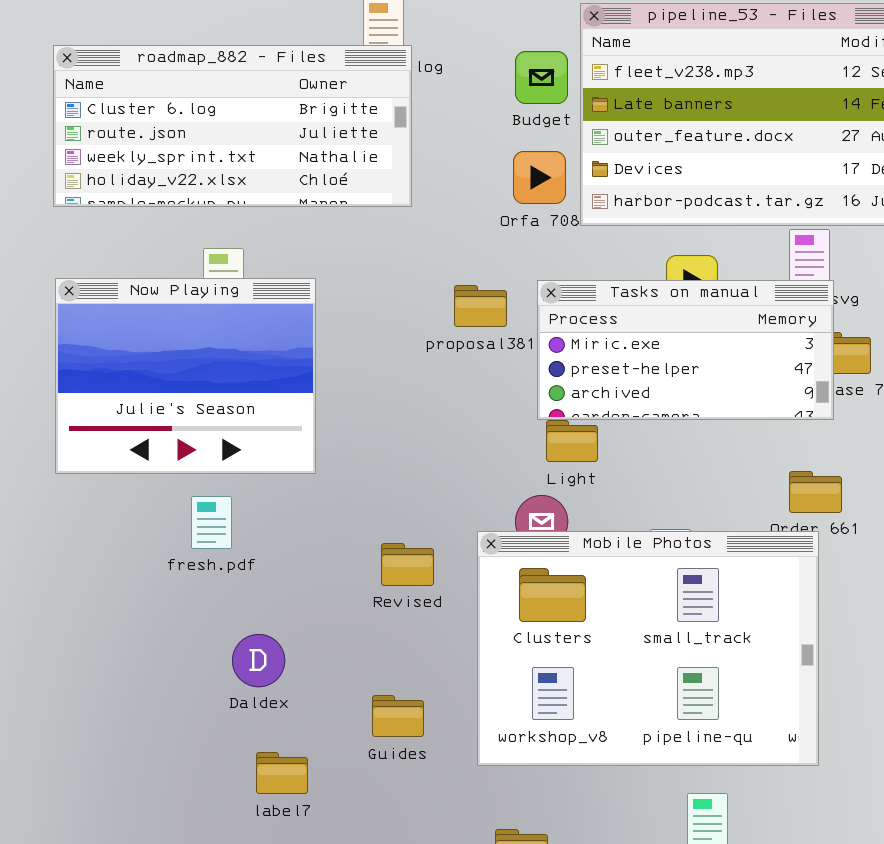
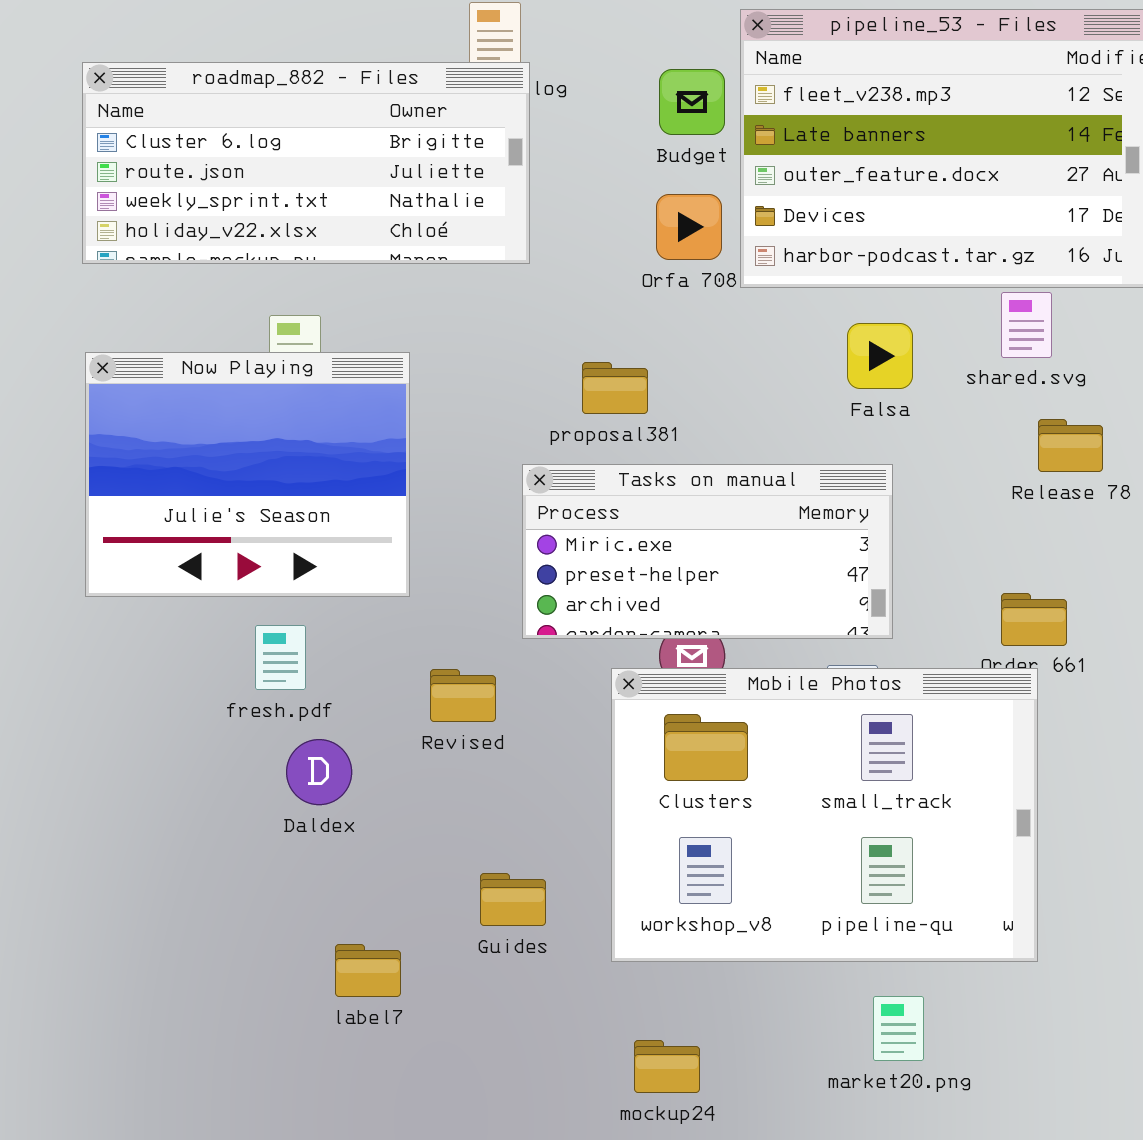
Tasks on manual: [537,280,834,420] -> [522,464,893,639], moved
Revised: [381,543,434,586] -> [430,669,496,722], moved
Daldex: [232,634,285,687] -> [286,739,352,805], moved

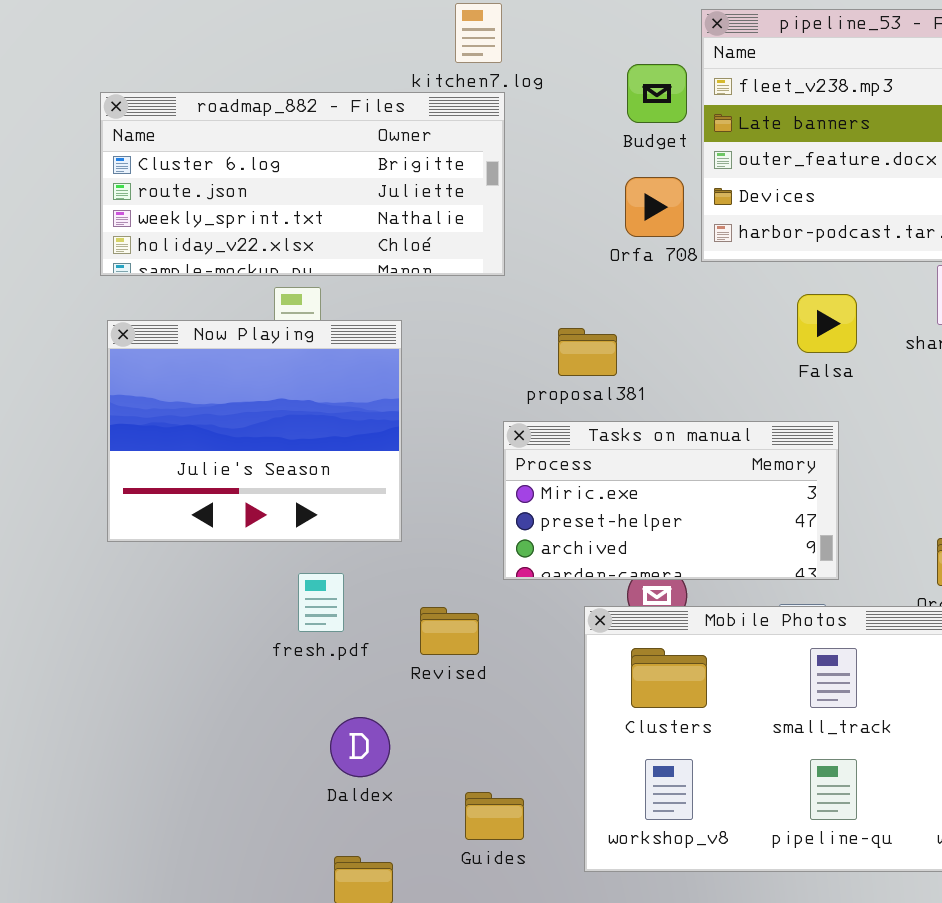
roadmap_882 - Files: [82,62,530,264] -> [100,92,505,276], moved
fresh.pdf: [255,625,306,690] -> [298,573,344,632], moved
Daldex: [286,739,352,805] -> [330,717,390,777], moved

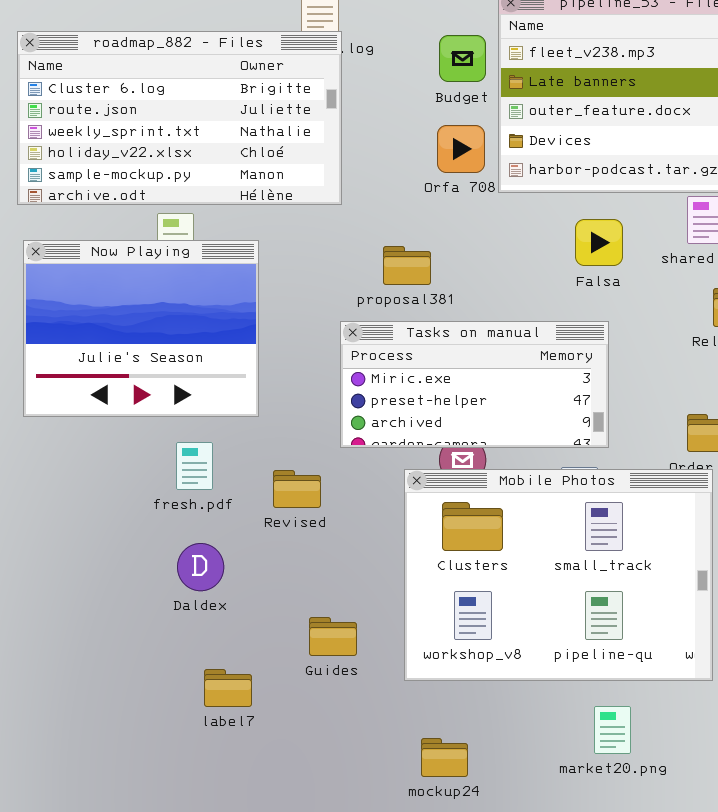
roadmap_882 - Files: [100,92,505,276] -> [17,31,342,205], resized
Daldex: [330,717,390,777] -> [177,543,224,591], moved

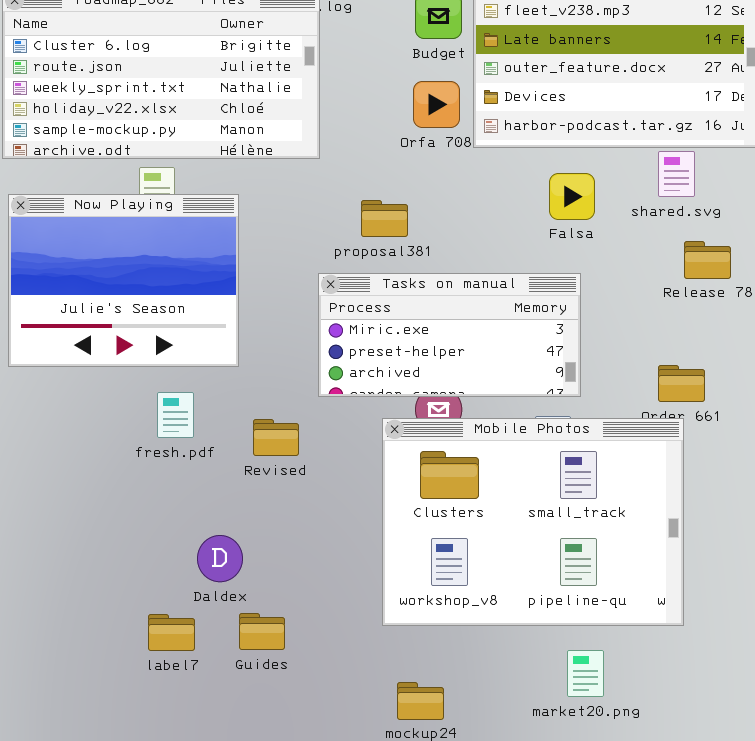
Daldex: [177,543,224,591] -> [197,535,243,582], moved
Guides: [309,617,357,656] -> [239,613,285,650], moved
label7: [204,669,252,707] -> [148,614,195,651], moved

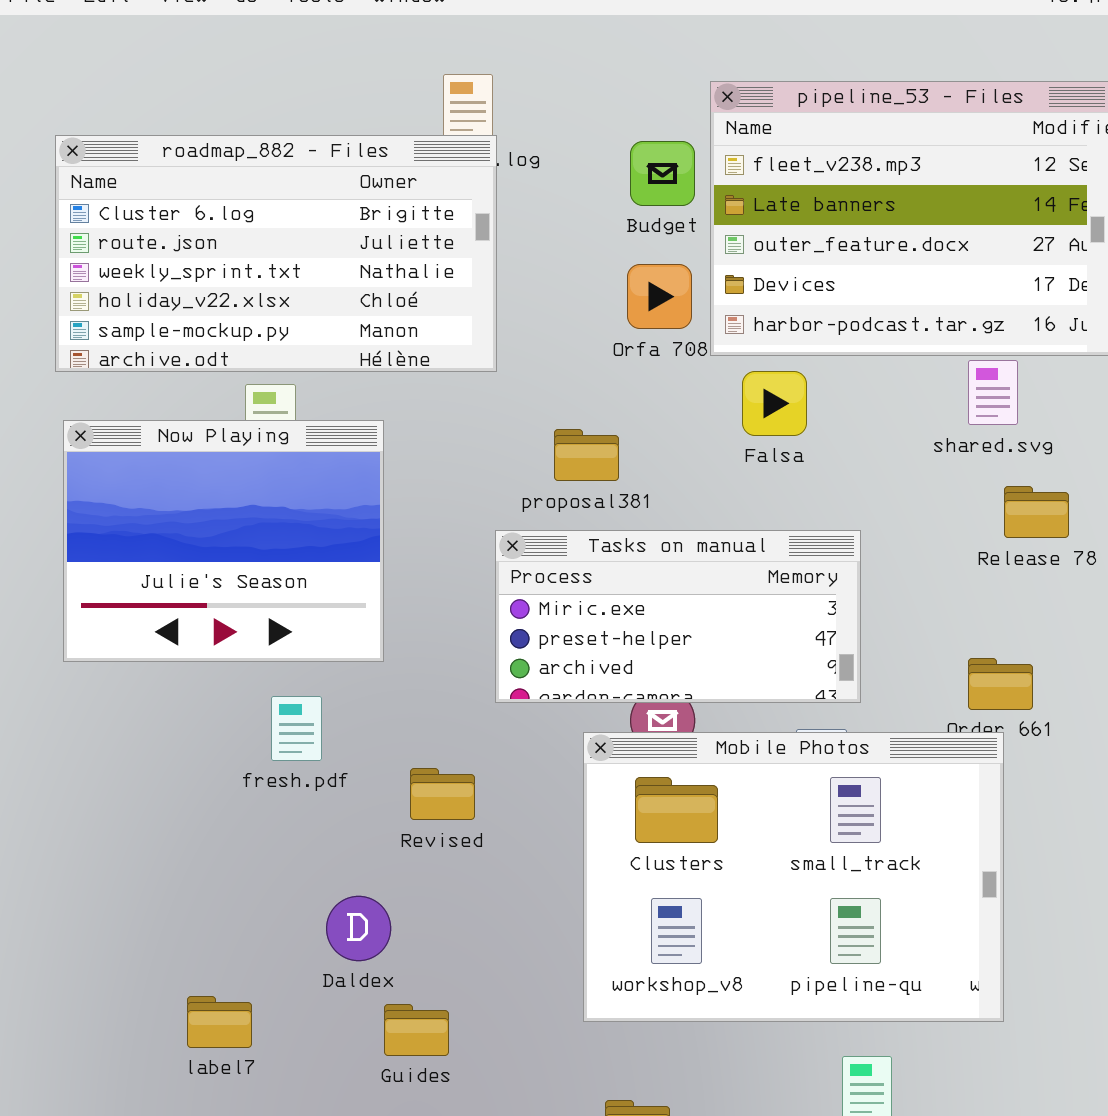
Falsa: [549,173,595,220] -> [742,371,807,436], moved
Revised: [253,419,299,456] -> [410,768,475,820], moved
label7: [148,614,195,651] -> [187,996,252,1048], moved

